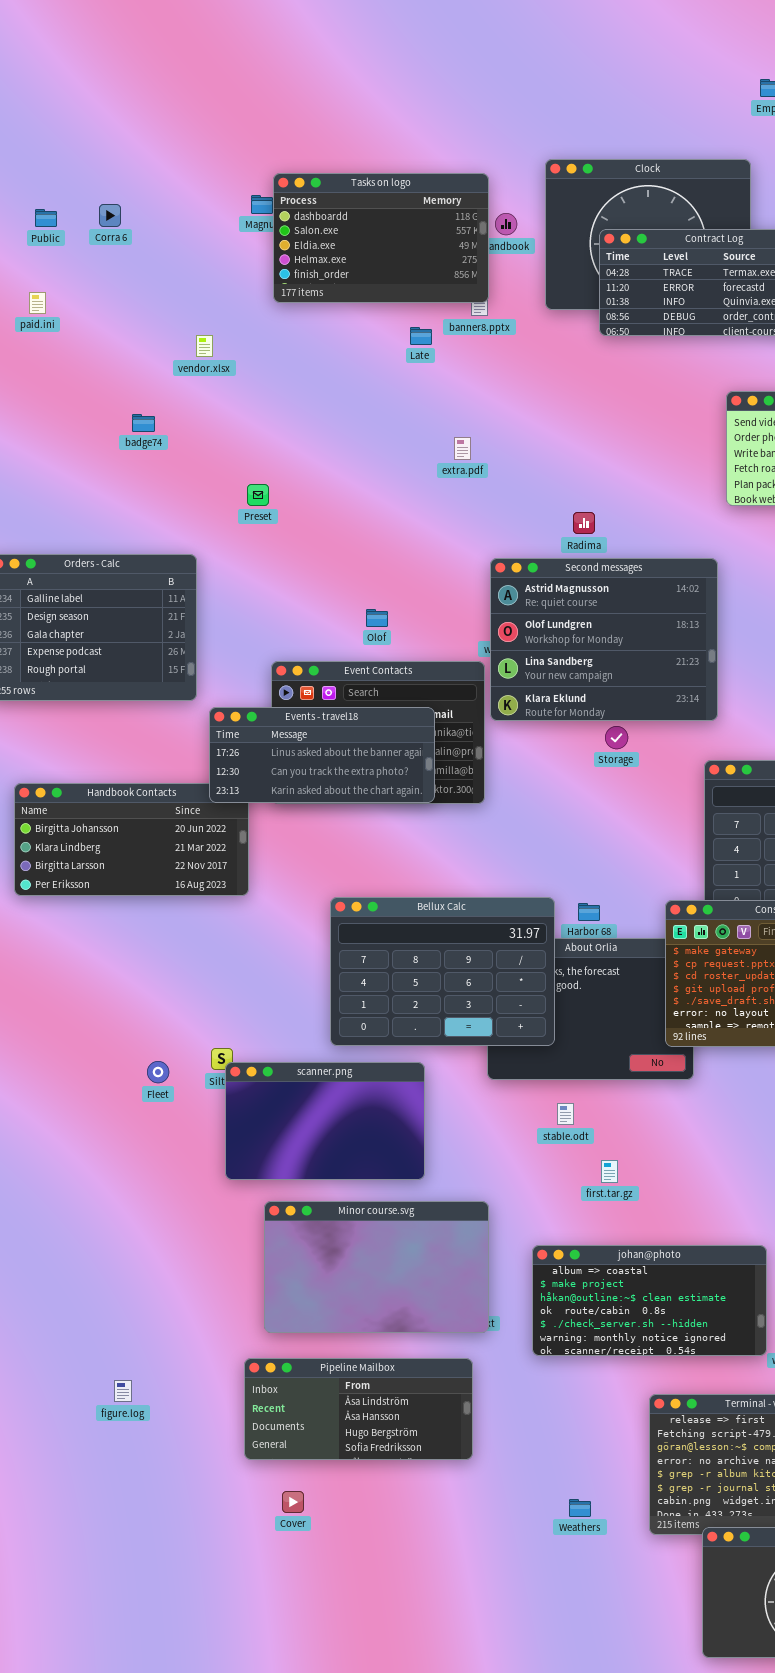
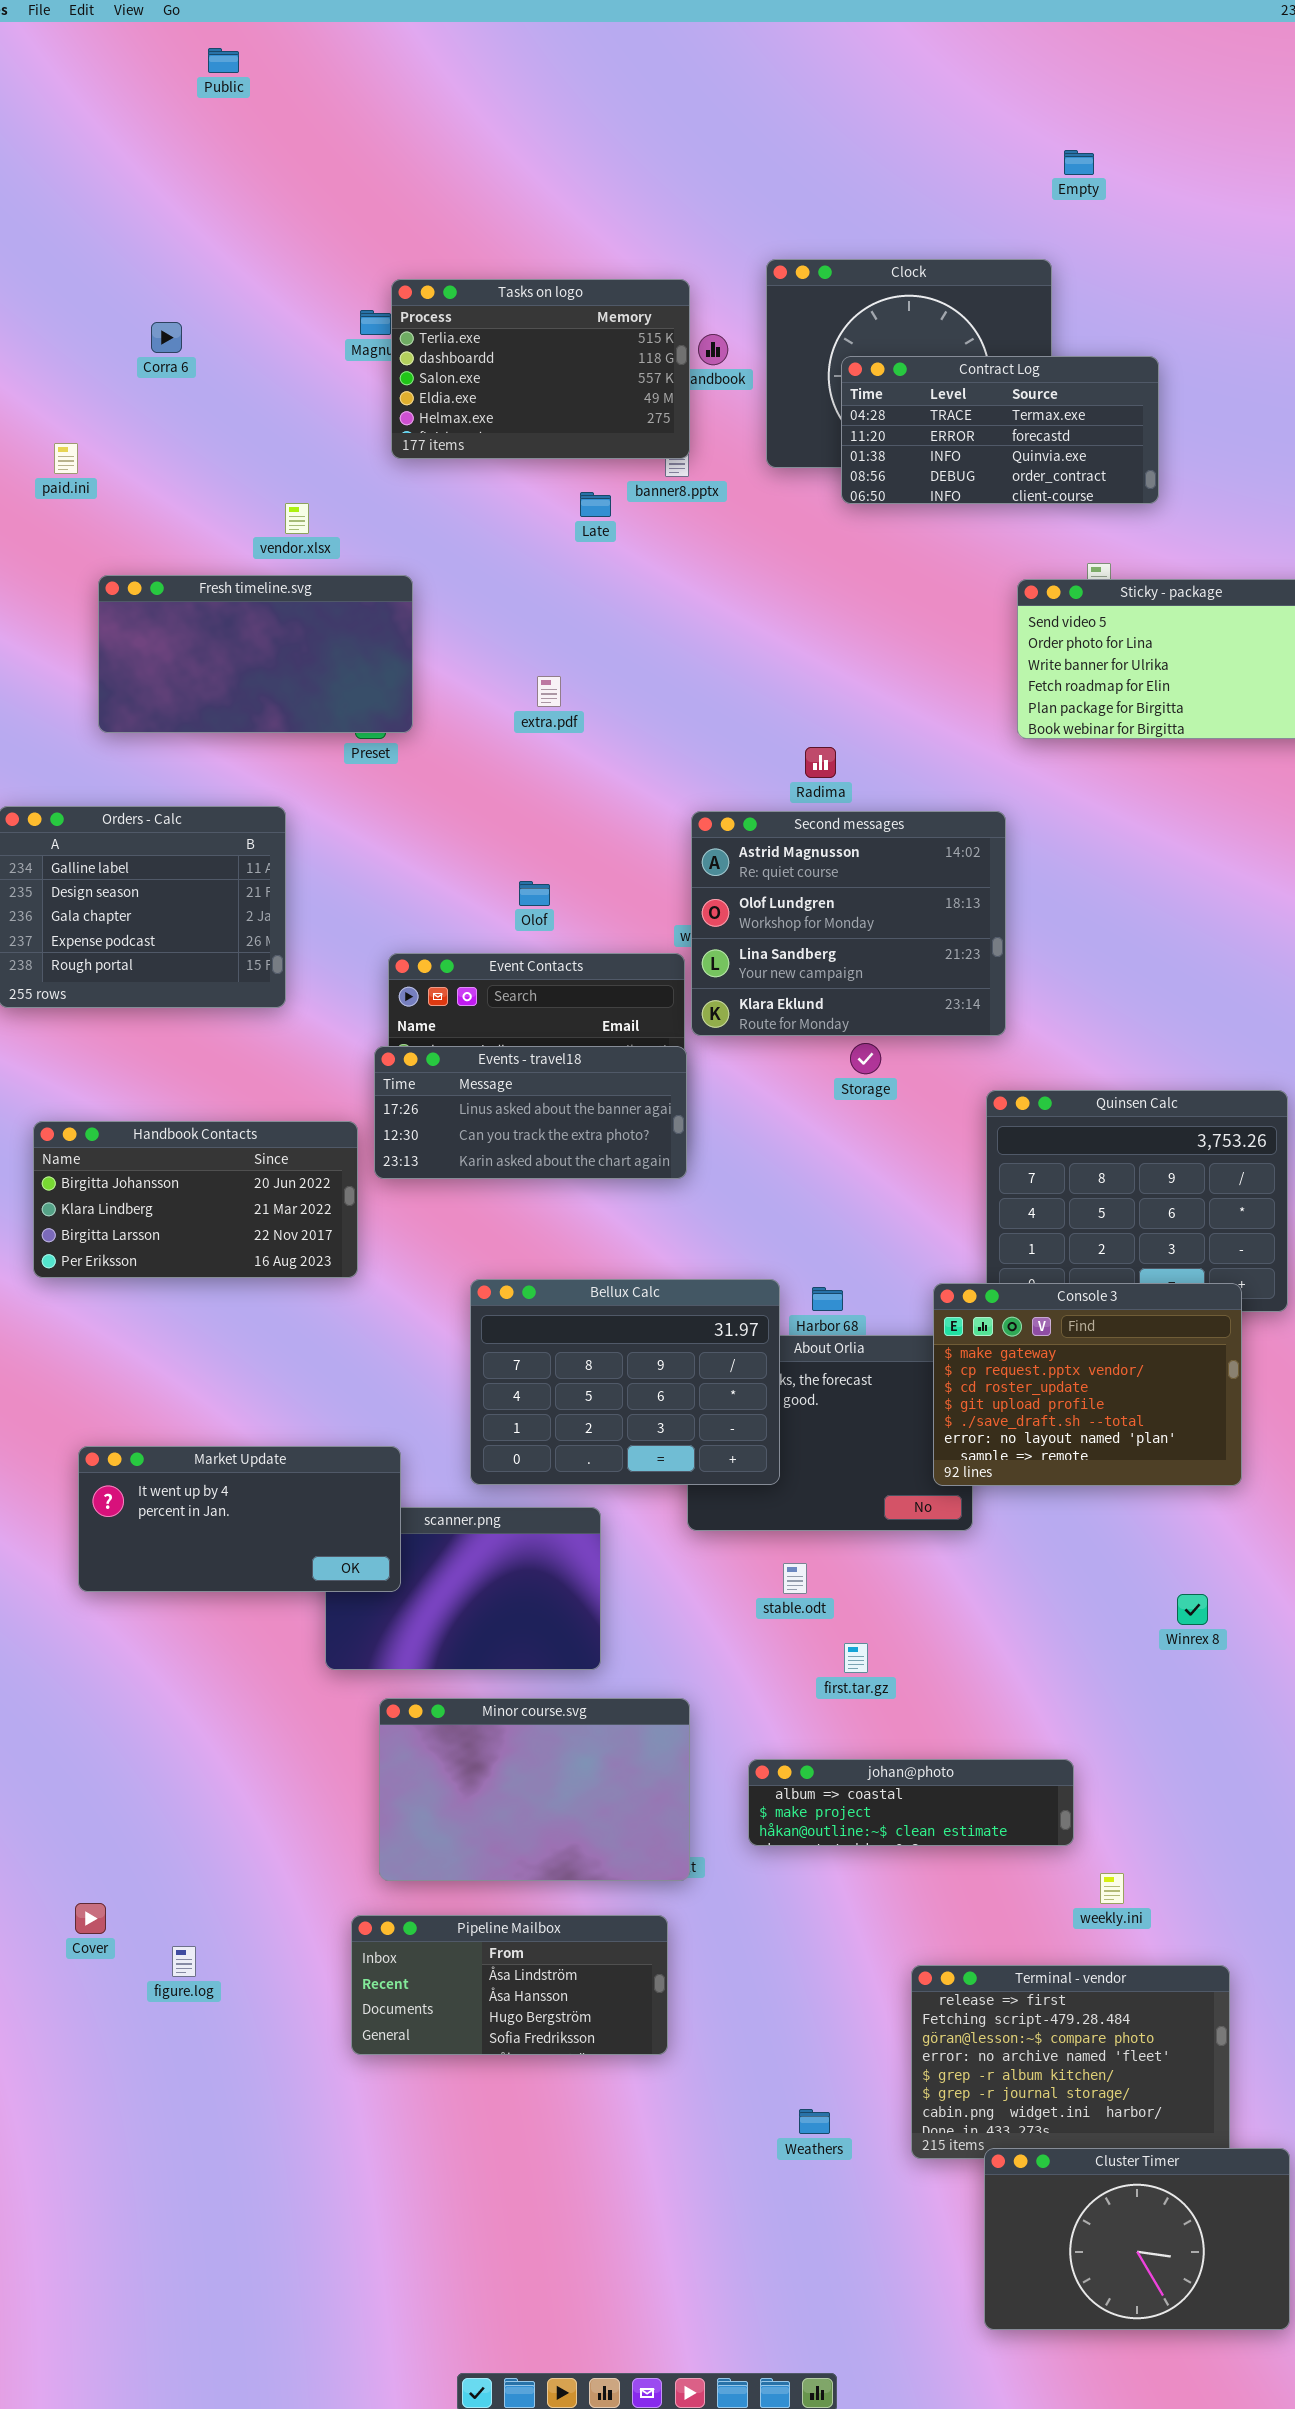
Tasks on logo: [273,173,489,303] -> [391,279,690,459], scrolled up 1 row
Public: [35,209,57,227] -> [208,48,239,73], moved
Fresh timeline.svg: none -> [98,575,413,733], opened
extra.pdf: [454,437,471,460] -> [537,676,561,707], moved
Events - travel18: [209,707,435,803] -> [374,1046,687,1179], moved
Market Update: none -> [78,1446,401,1592], opened
johan@photo: [532,1245,767,1356] -> [748,1759,1074,1846], resized
Cover: [282,1491,304,1513] -> [75,1903,106,1934], moved

